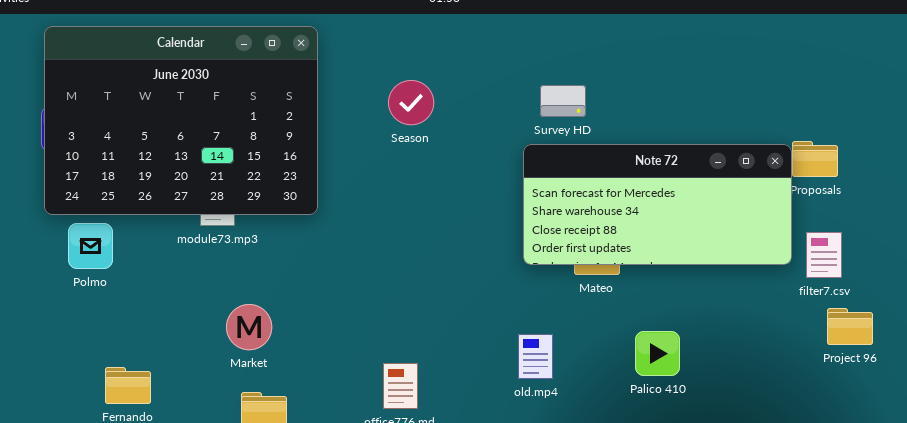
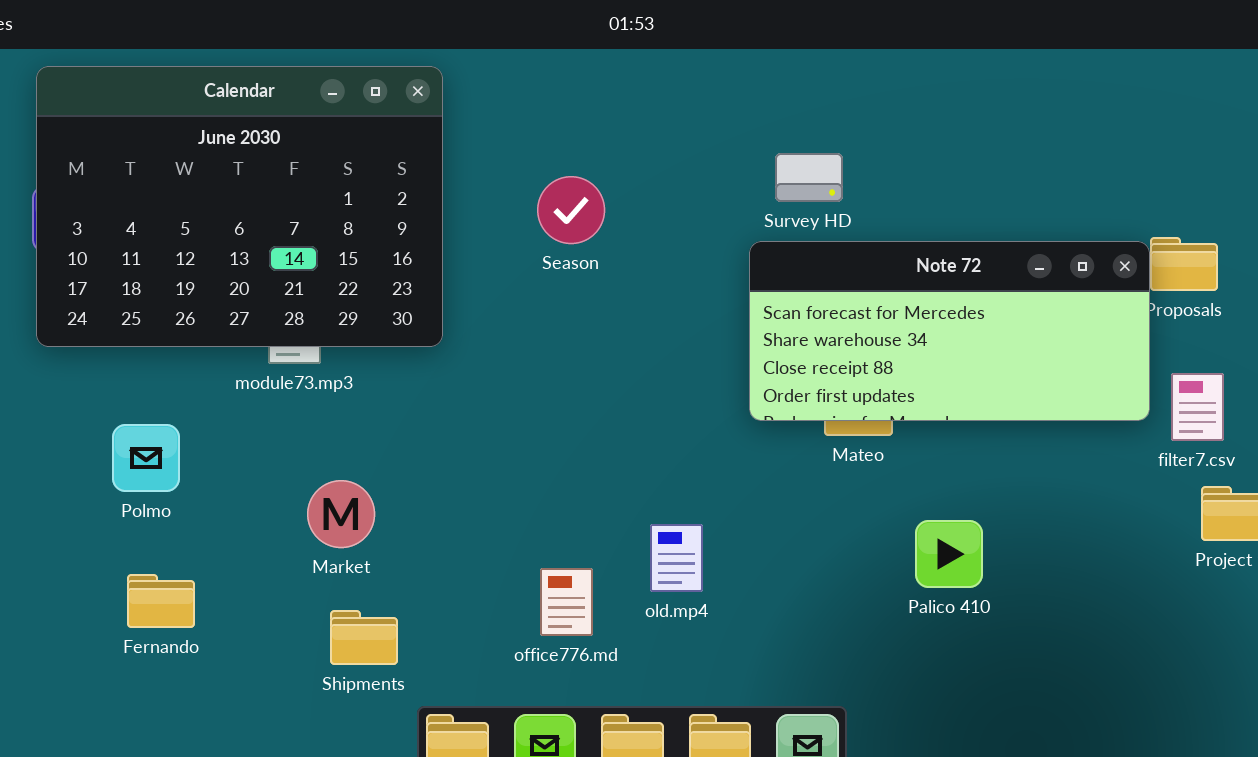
Season: [388,80,434,125] -> [537,176,605,244], moved
Polmo: [68,223,113,269] -> [112,424,180,492], moved
old.mp4: [518,334,553,379] -> [650,524,703,592], moved

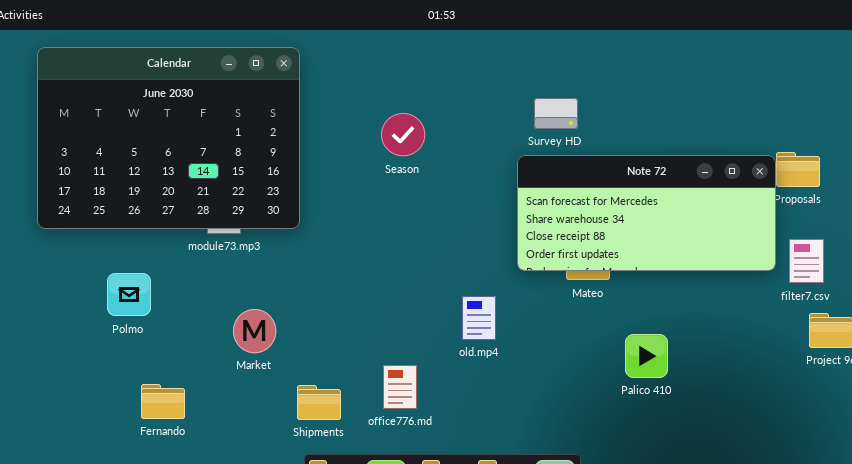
Calendar: [36,66,443,347] -> [37,47,300,229], moved
old.mp4: [650,524,703,592] -> [462,296,496,340], moved
Fernando: [127,574,195,628] -> [141,384,185,419], moved
Shipments: [330,610,398,665] -> [297,385,341,420], moved

